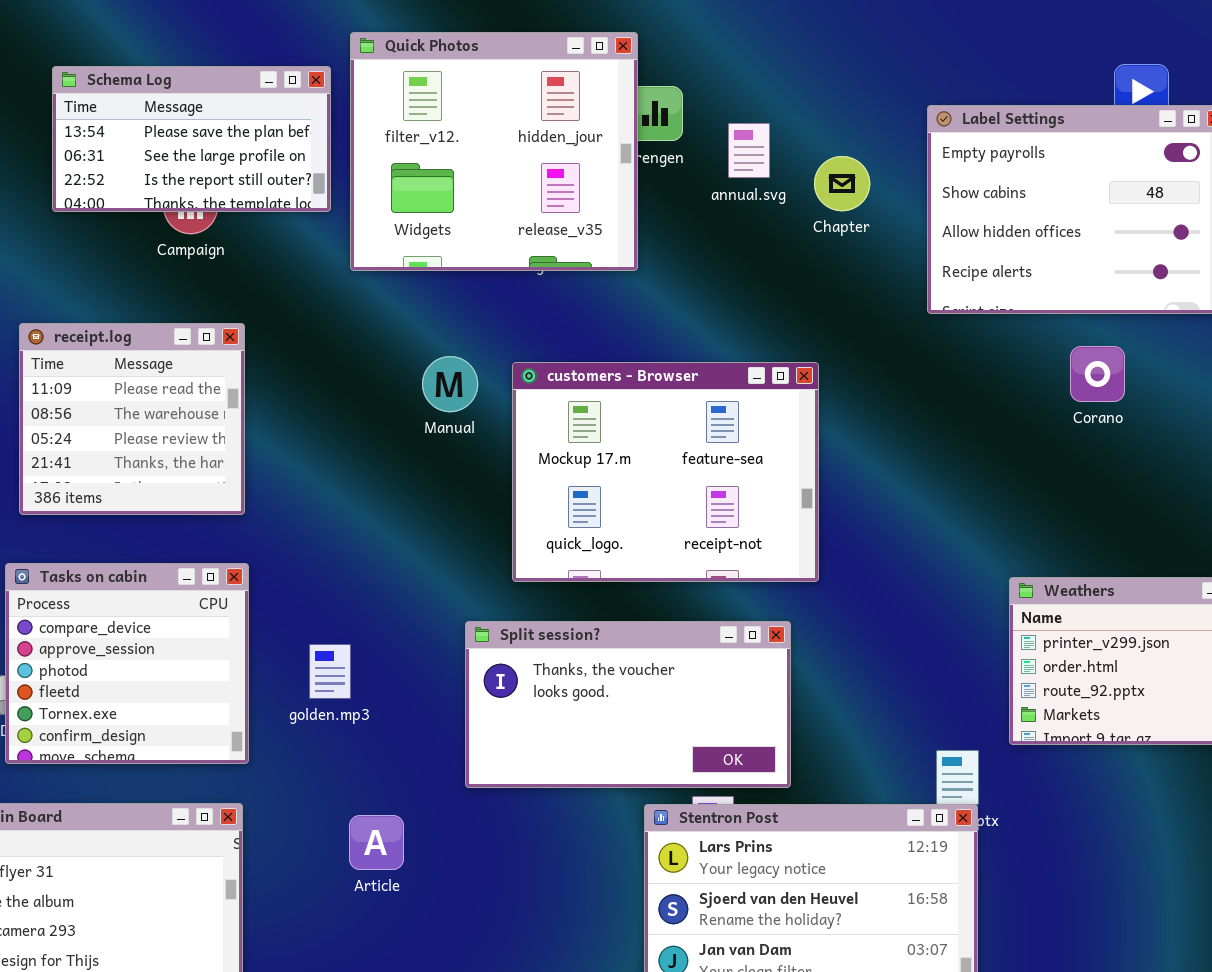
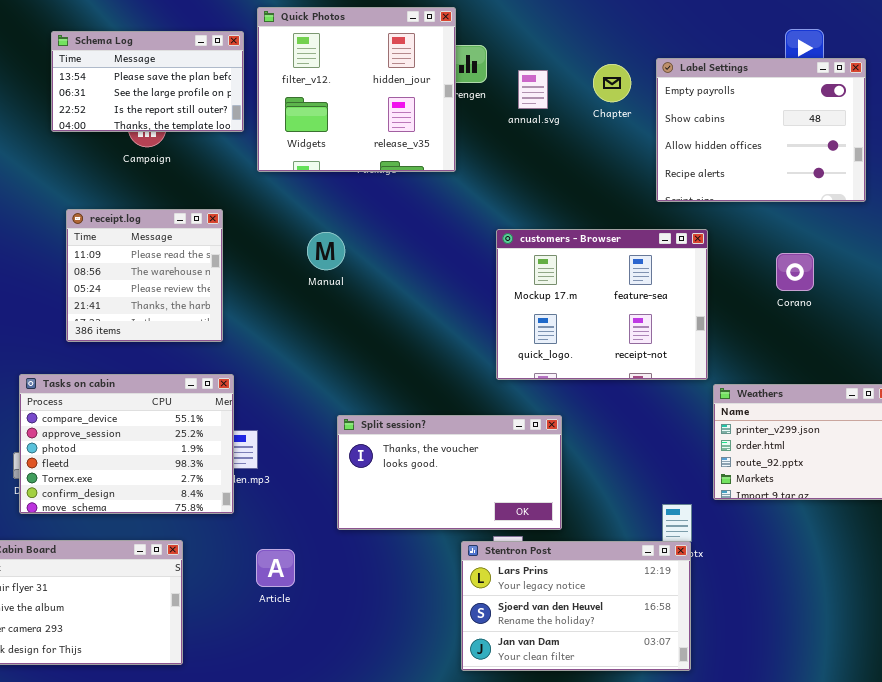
Chapter: [814,156,870,211] -> [593,64,631,102], moved
receipt.log: [19,323,245,515] -> [66,209,223,342], moved
Corano: [1070,346,1125,402] -> [776,253,814,291], moved
customers - Browser: [512,362,819,582] -> [496,229,708,380], moved
Tasks on cabin: [5,563,249,764] -> [19,374,234,514], resized

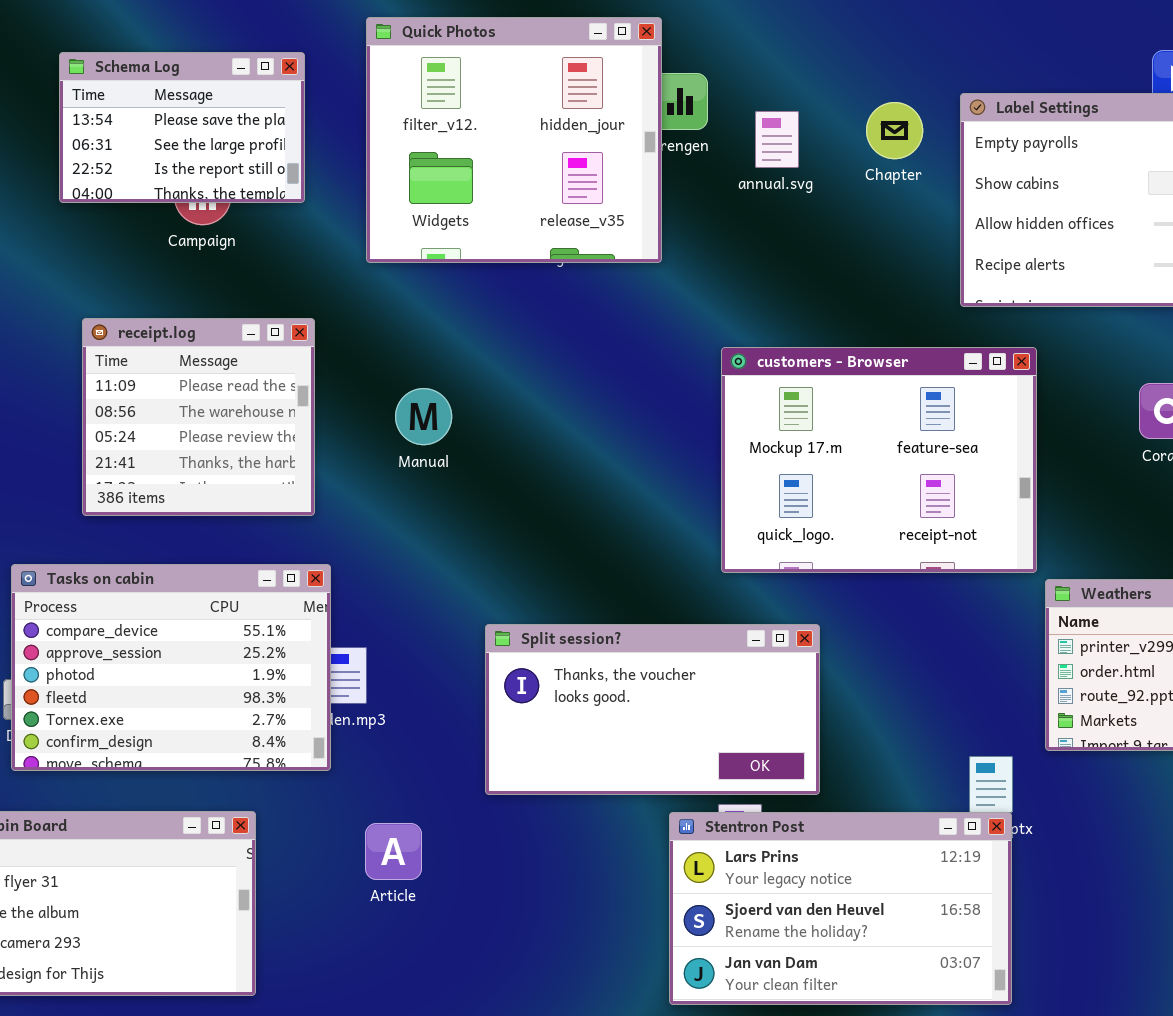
Schema Log: [51,31,244,132] -> [59,52,305,203], resized
Manual: [307,232,345,270] -> [395,388,452,445], moved

